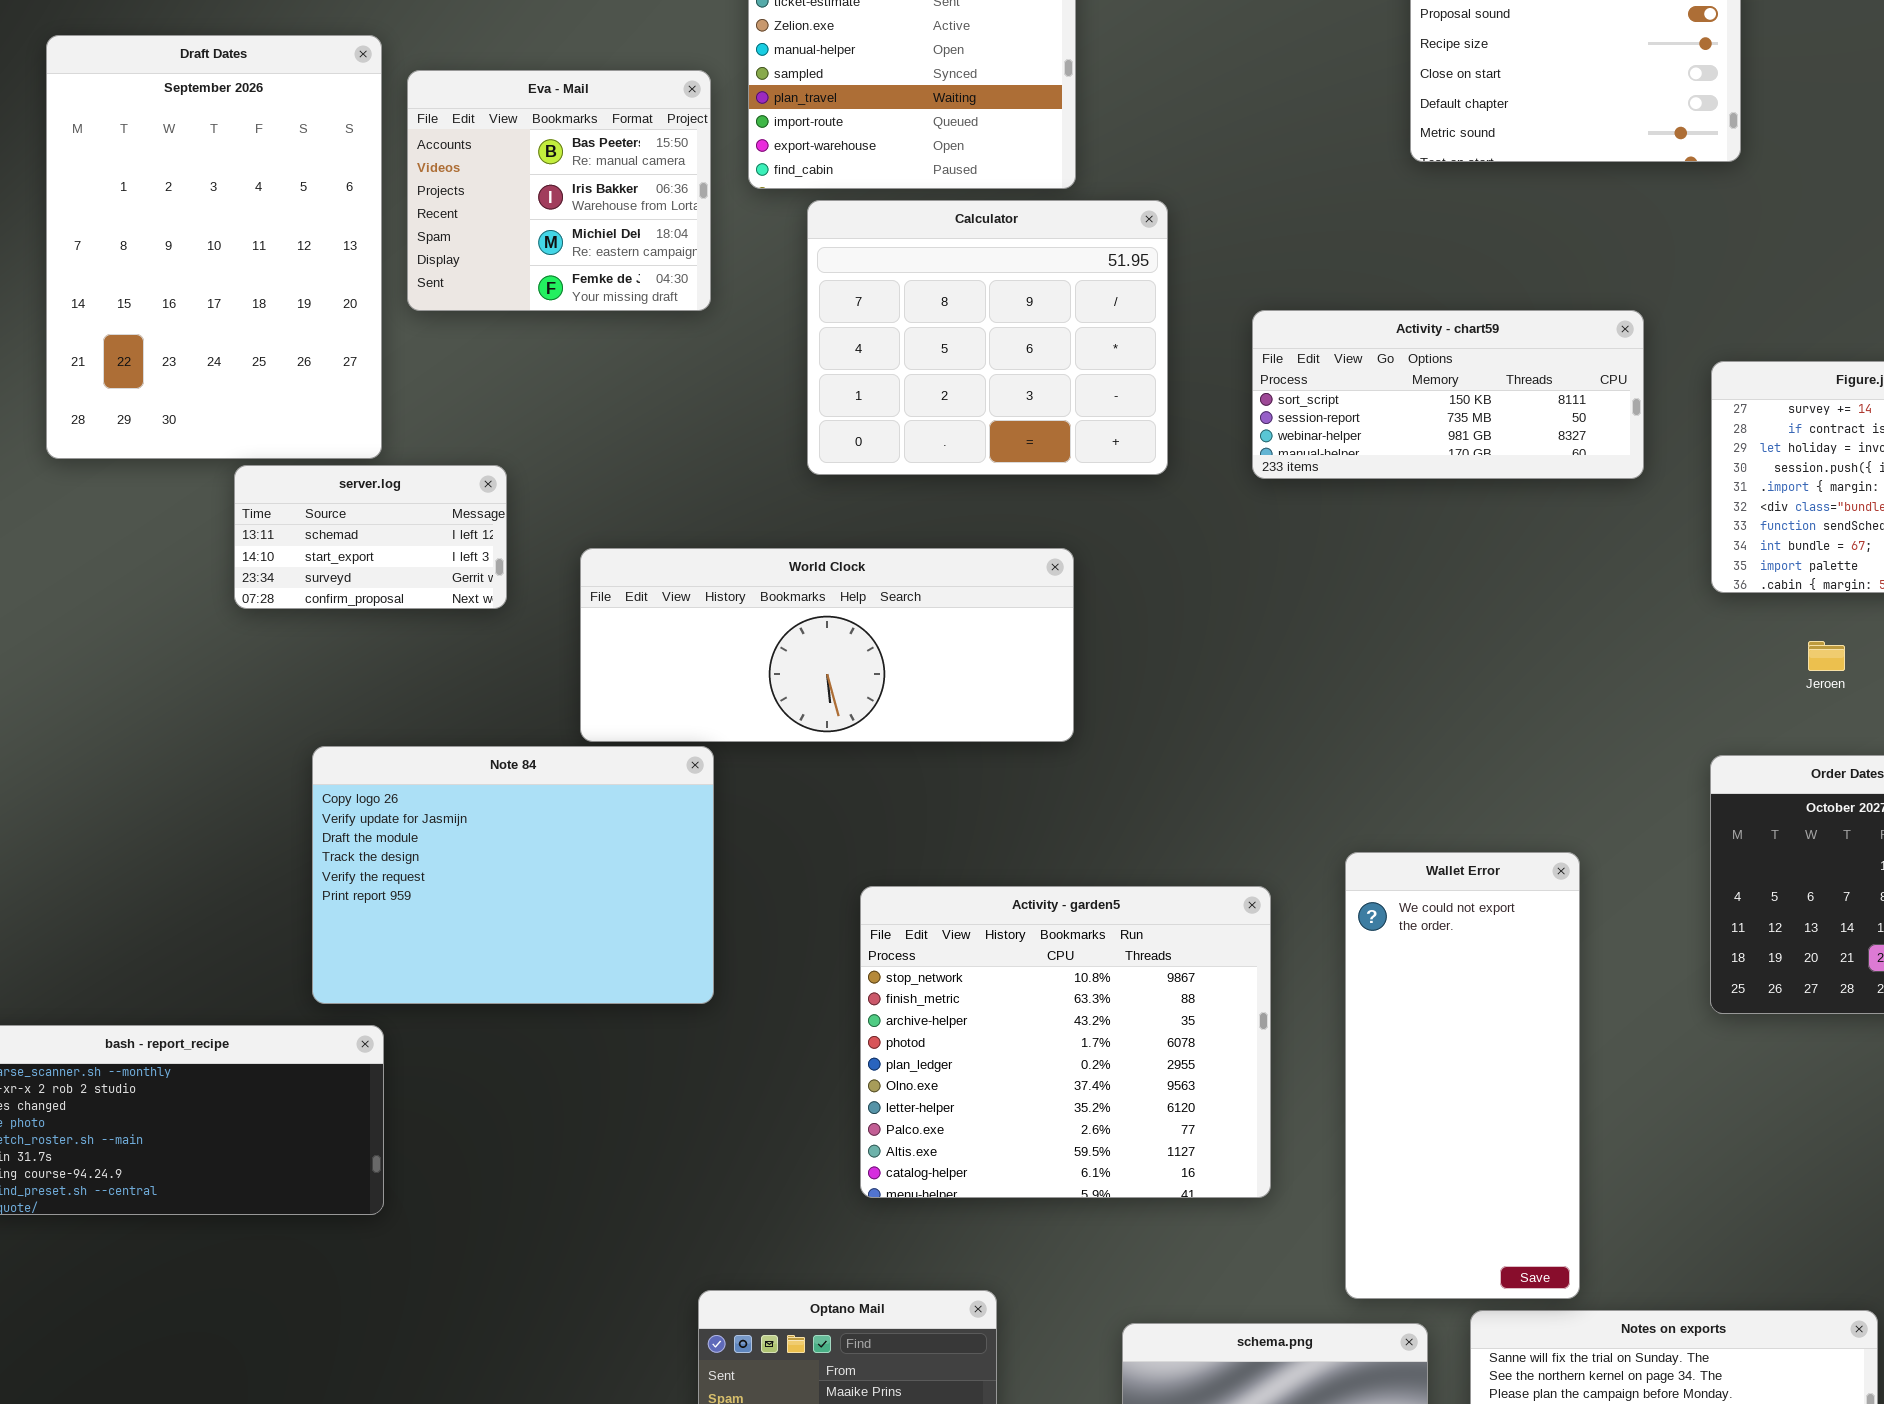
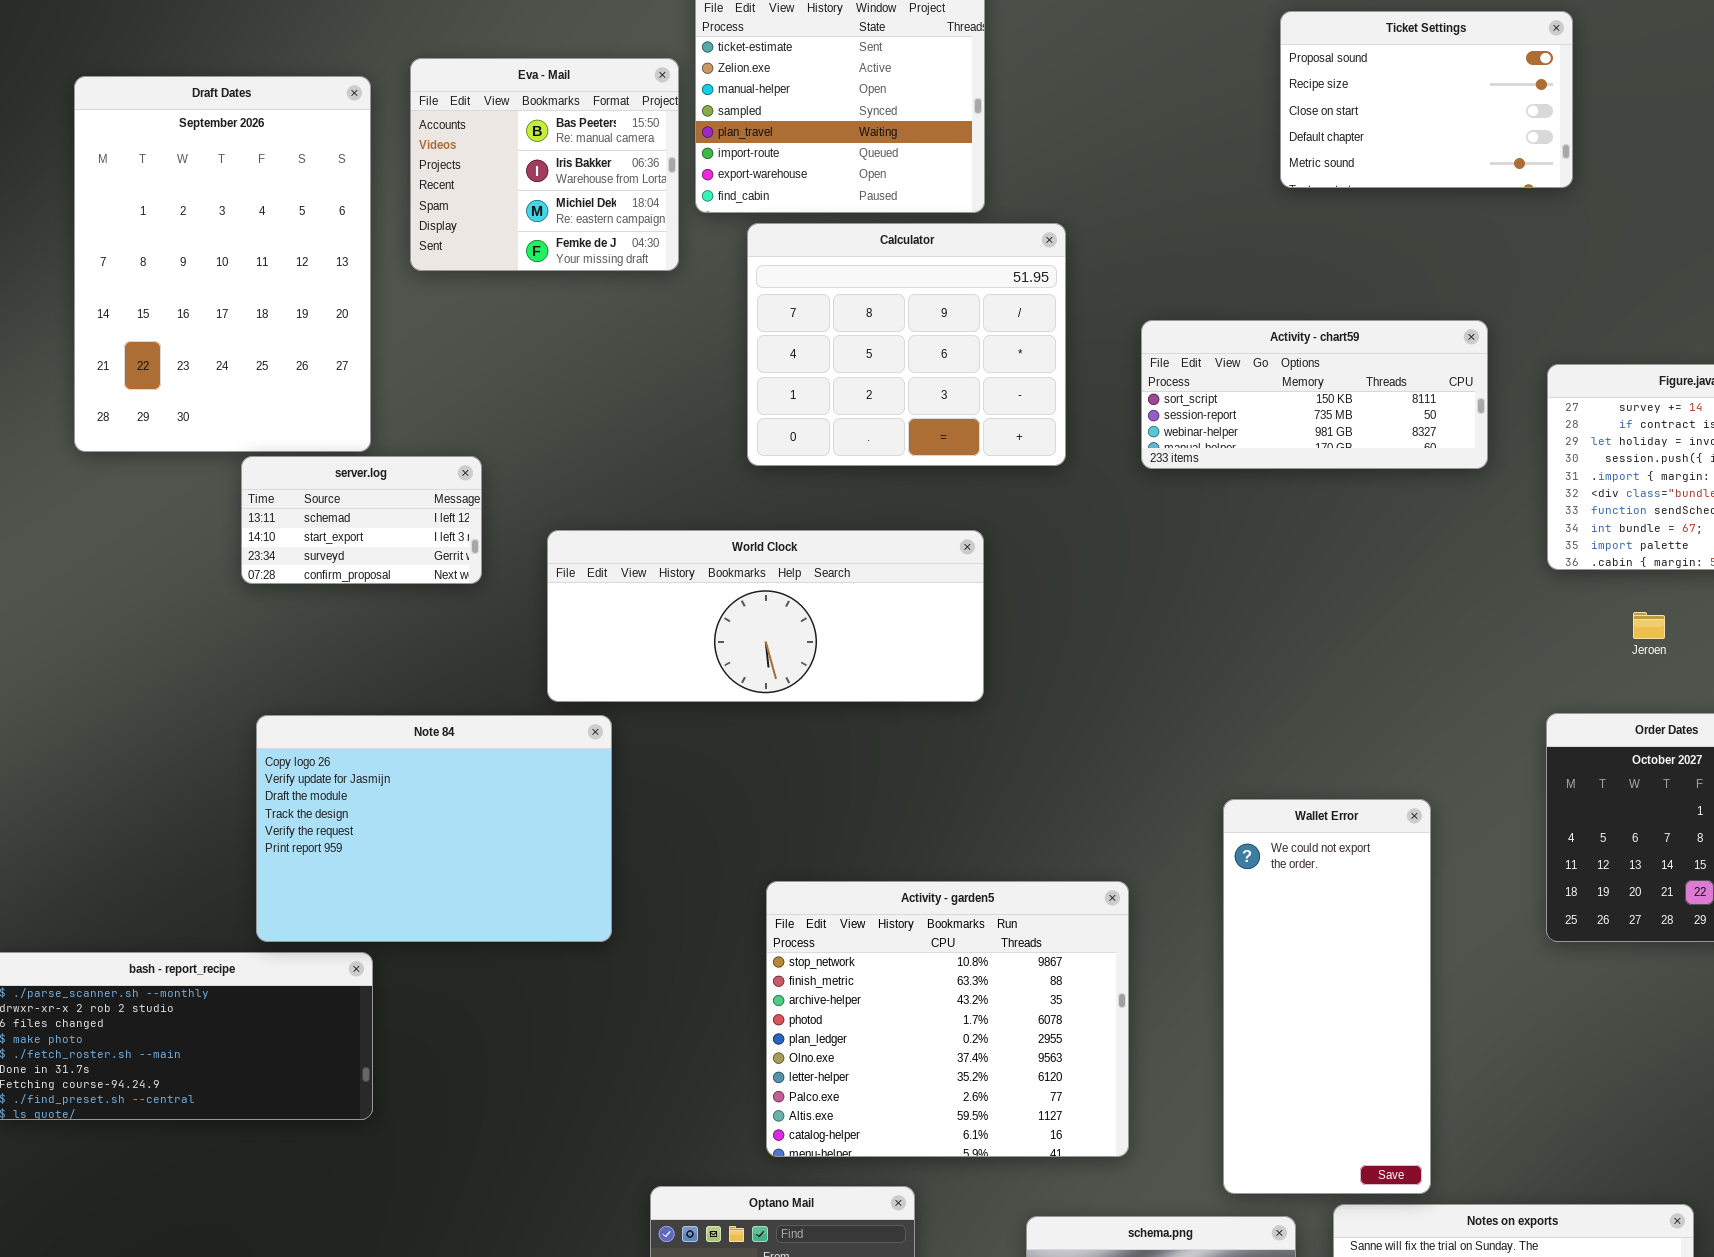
Eva - Mail: [407,70,711,311] -> [410,58,679,271], moved
Note 84: [312,746,714,1004] -> [256,715,612,942], moved
Activity - garden5: [860,886,1271,1198] -> [766,881,1129,1157], moved

